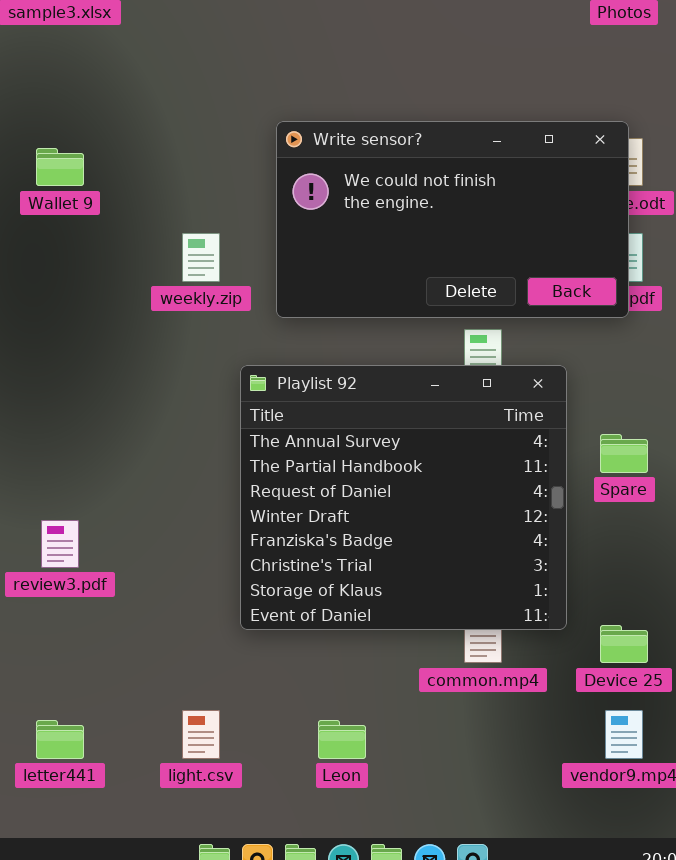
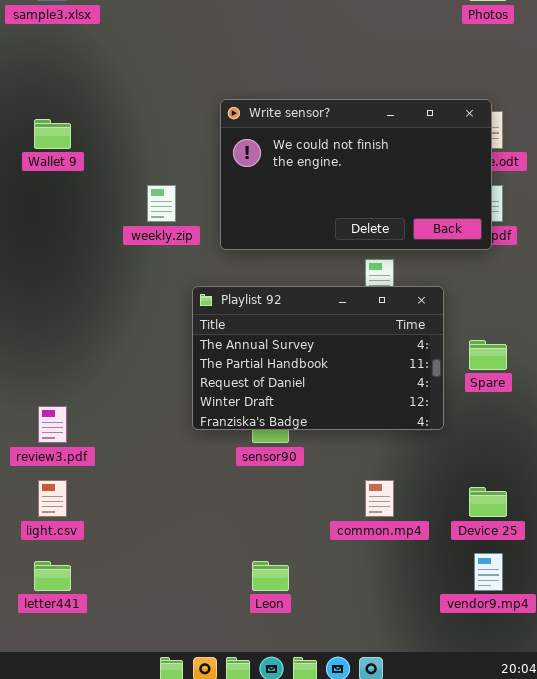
Playlist 92: [240,365,567,630] -> [192,286,444,430], resized
light.csv: [182,710,220,759] -> [38,480,67,517], moved

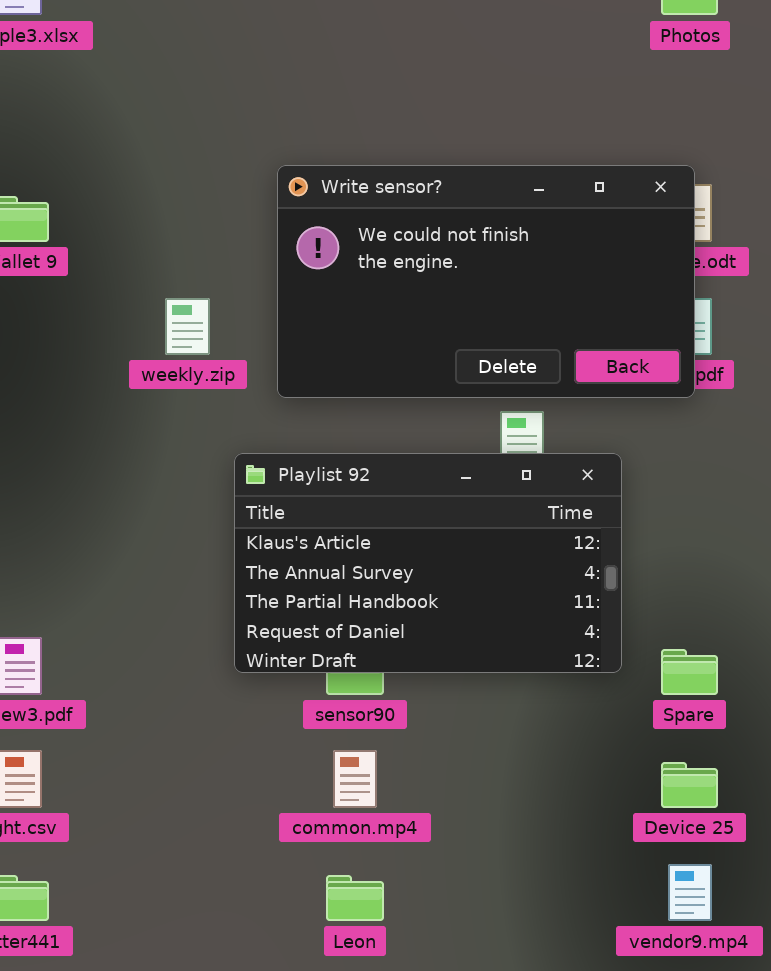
Playlist 92: [192,286,444,430] -> [234,453,622,673], scrolled up 1 row
Spare: [469,340,507,370] -> [661,649,718,695], moved
common.mp4: [365,480,394,517] -> [333,750,377,808], moved

